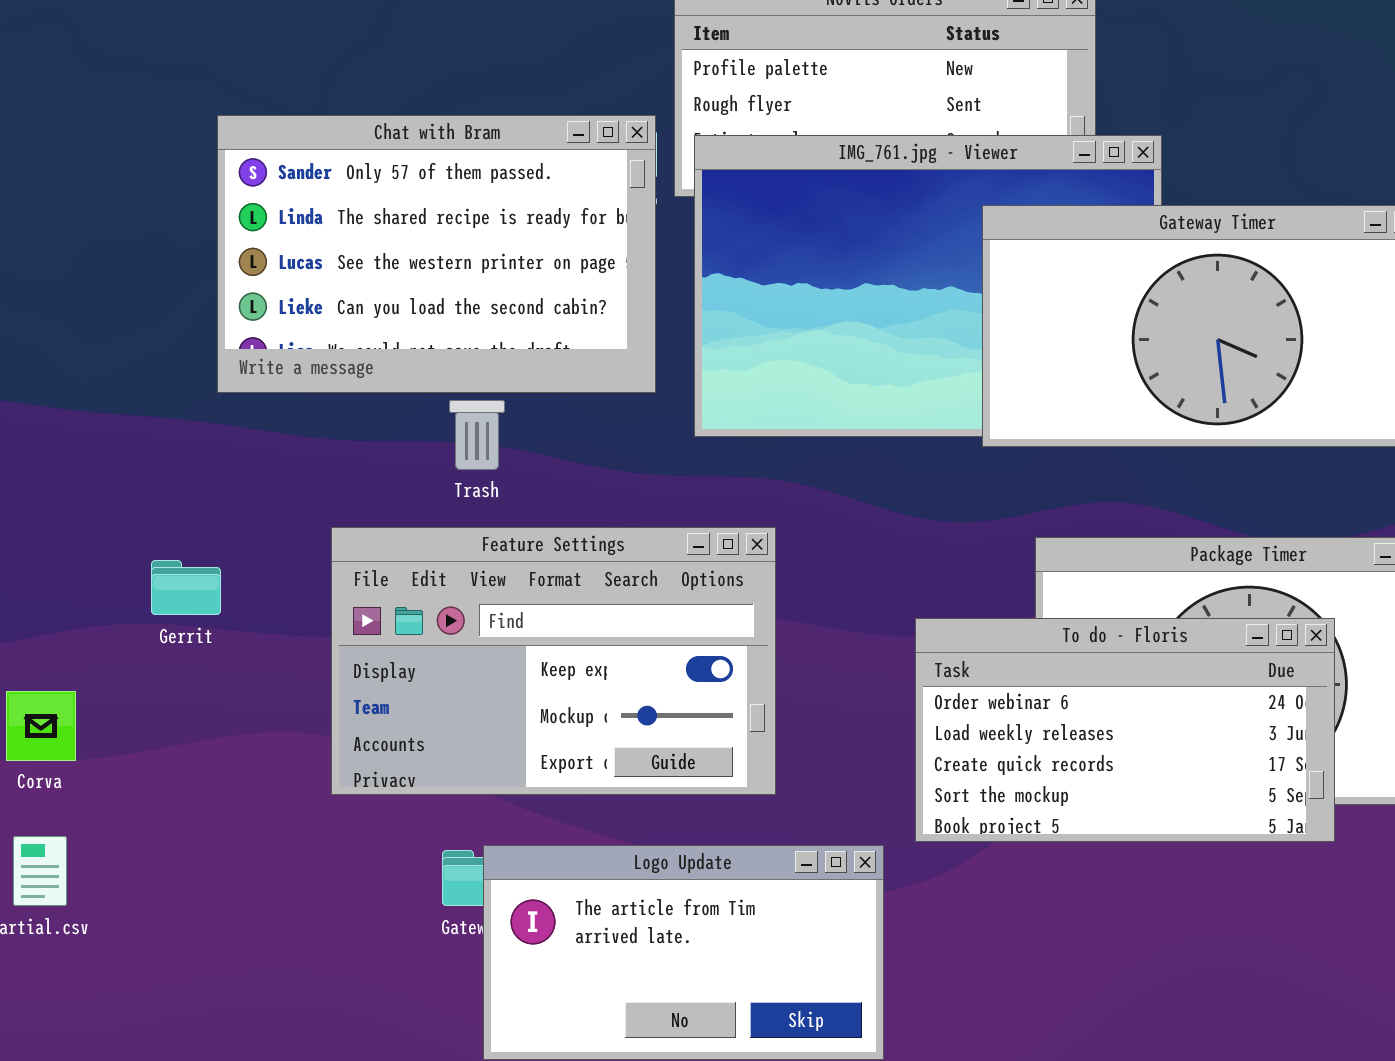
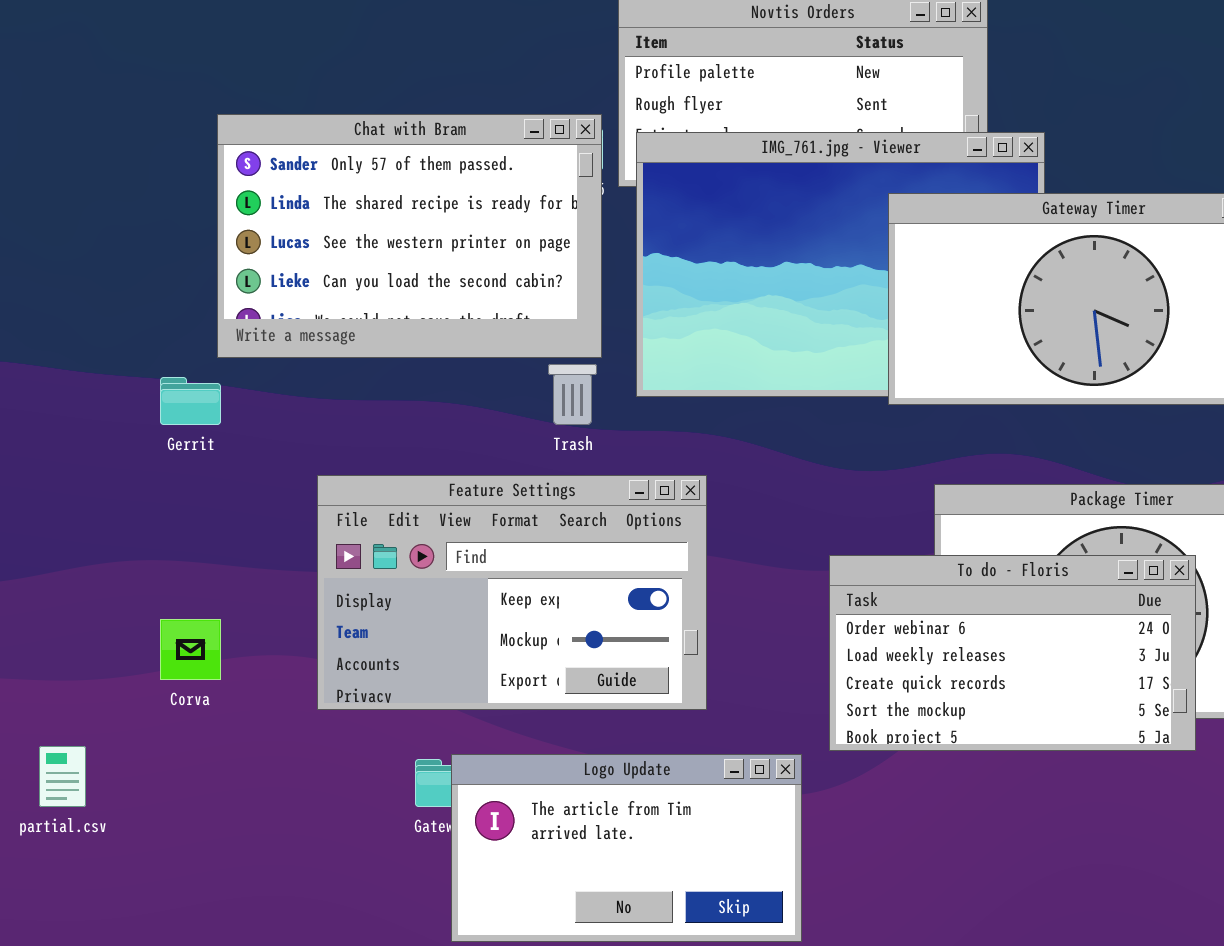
Trash: [449,400,505,470] -> [548,364,597,425], moved
Gerrit: [151,560,221,615] -> [160,377,221,425], moved
Corva: [6,691,76,761] -> [160,619,221,680], moved

